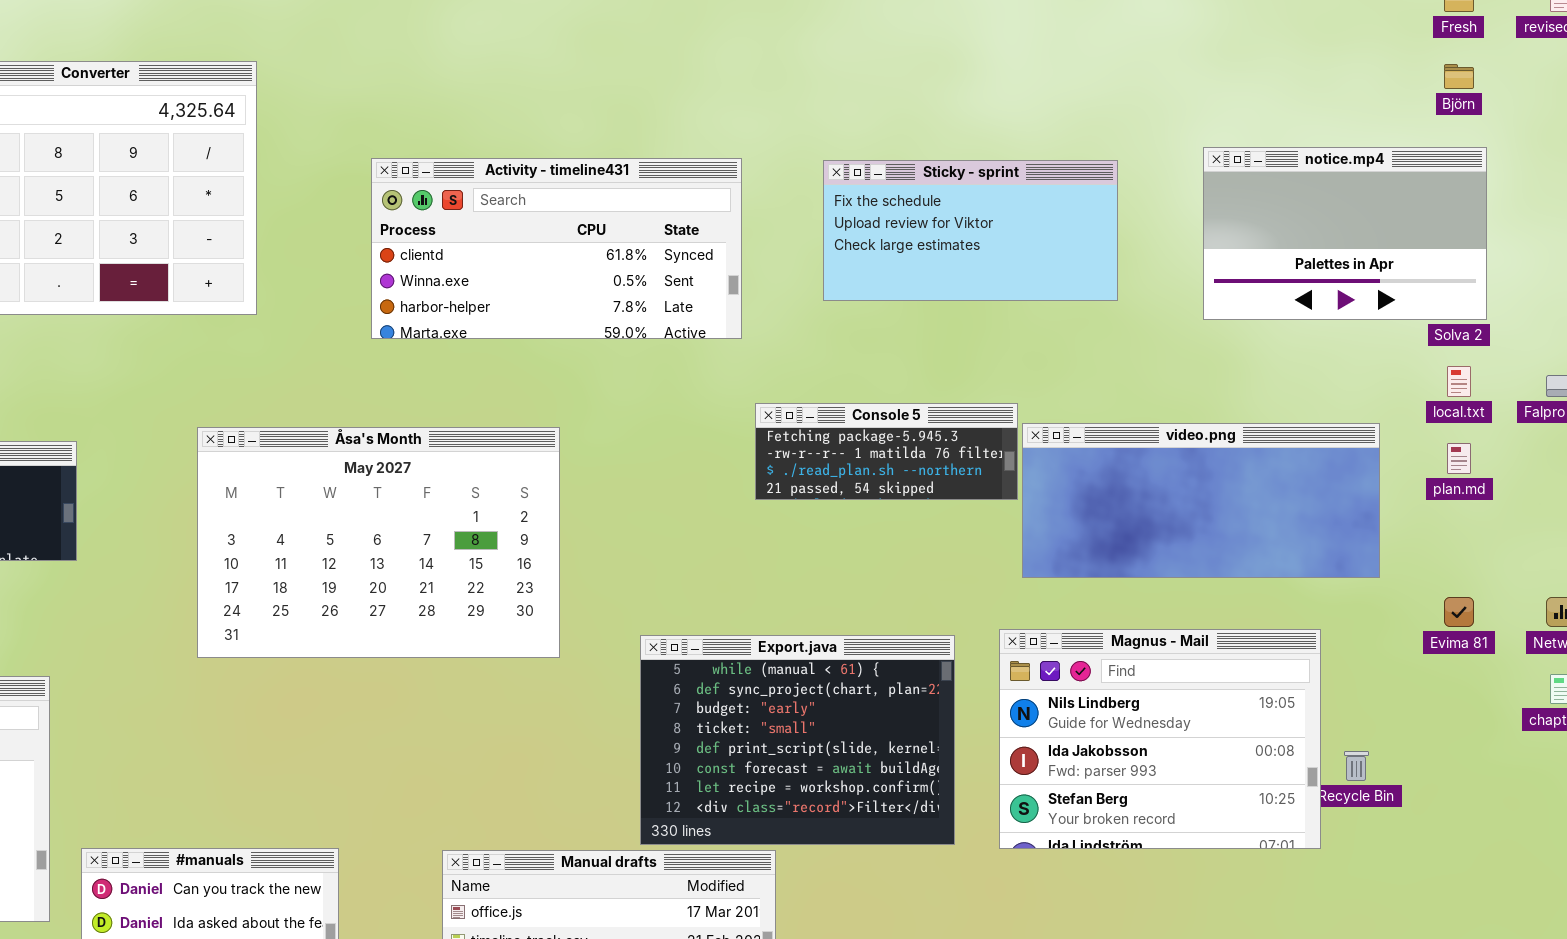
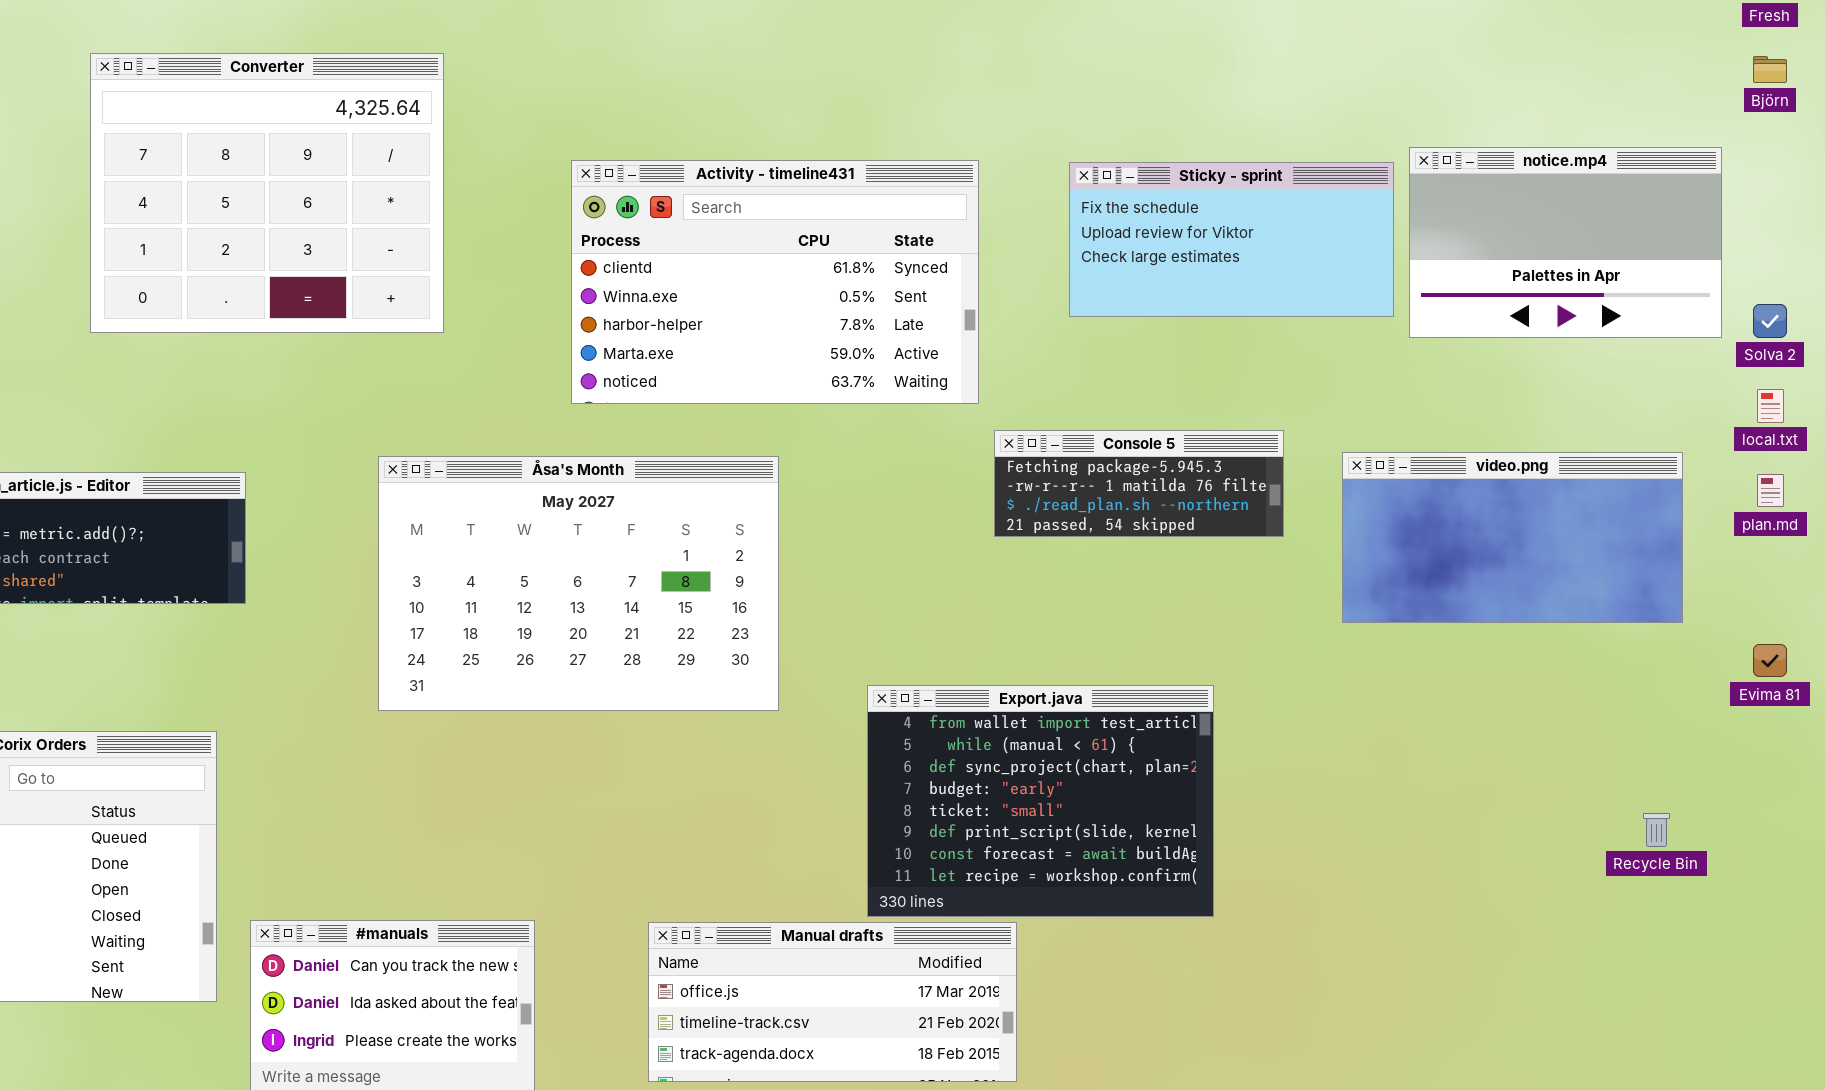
notice.mp4: [1203,147,1487,320] -> [1409,147,1722,338], moved
Activity - timeline431: [371,158,742,339] -> [571,160,979,404], resized
video.png: [1022,423,1380,578] -> [1342,452,1683,623], resized
Magnus - Mail: [999,629,1321,849] -> none, closed
Export.java: [640,635,955,845] -> [867,685,1214,917], scrolled up 1 row

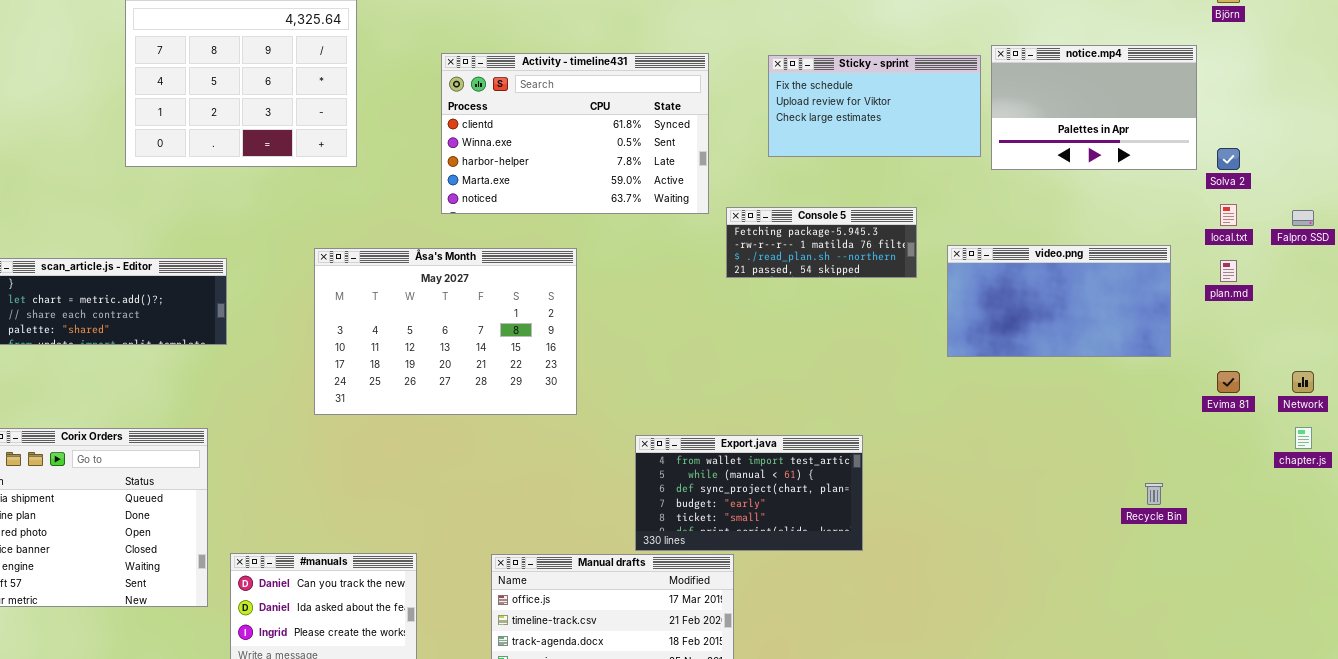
Console 5: [994,430,1284,537] -> [726,207,917,278], moved
Export.java: [867,685,1214,917] -> [635,435,863,551], resized

